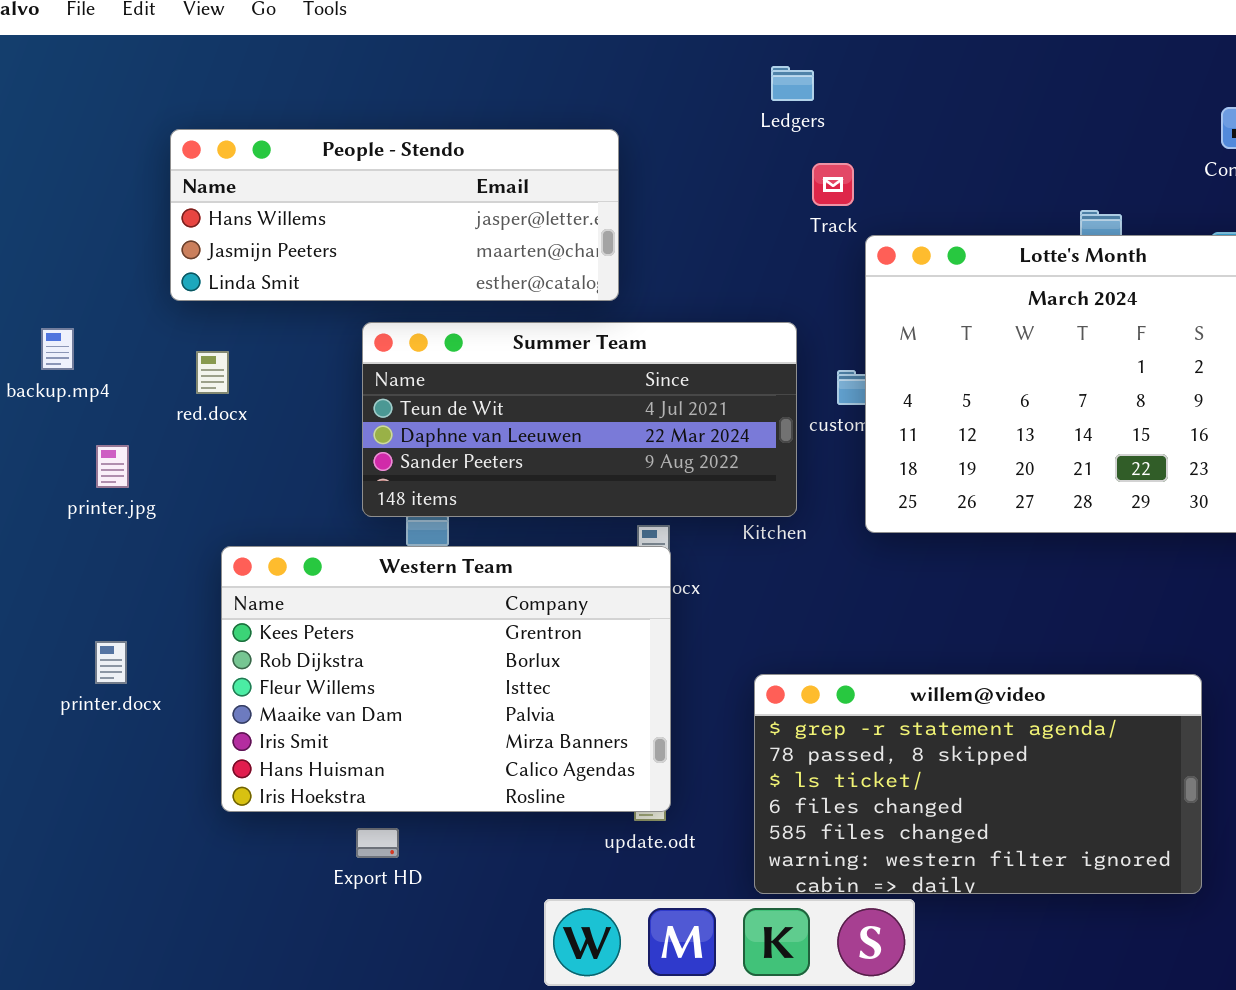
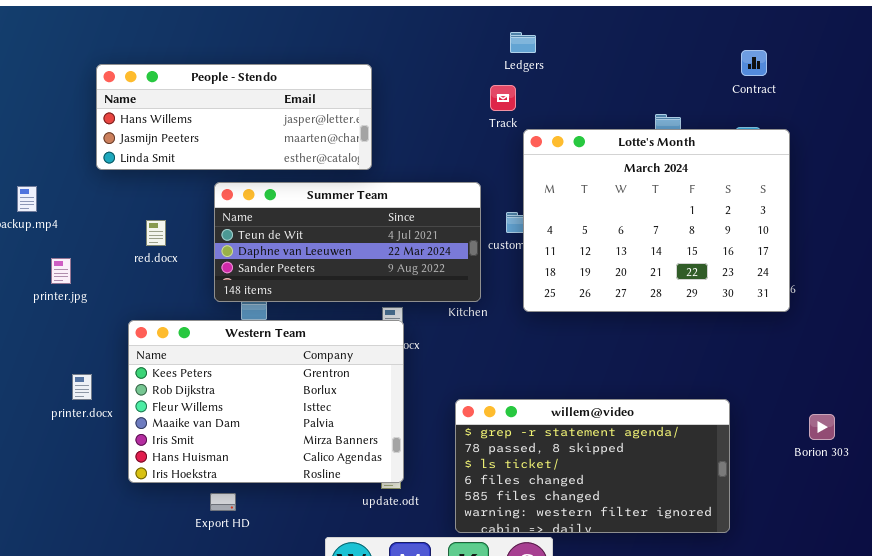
Ledgers: [771,66,814,101] -> [510,32,536,53], moved
red.docx: [196,351,229,394] -> [146,220,166,246], moved
printer.docx: [95,641,127,684] -> [72,374,92,400], moved

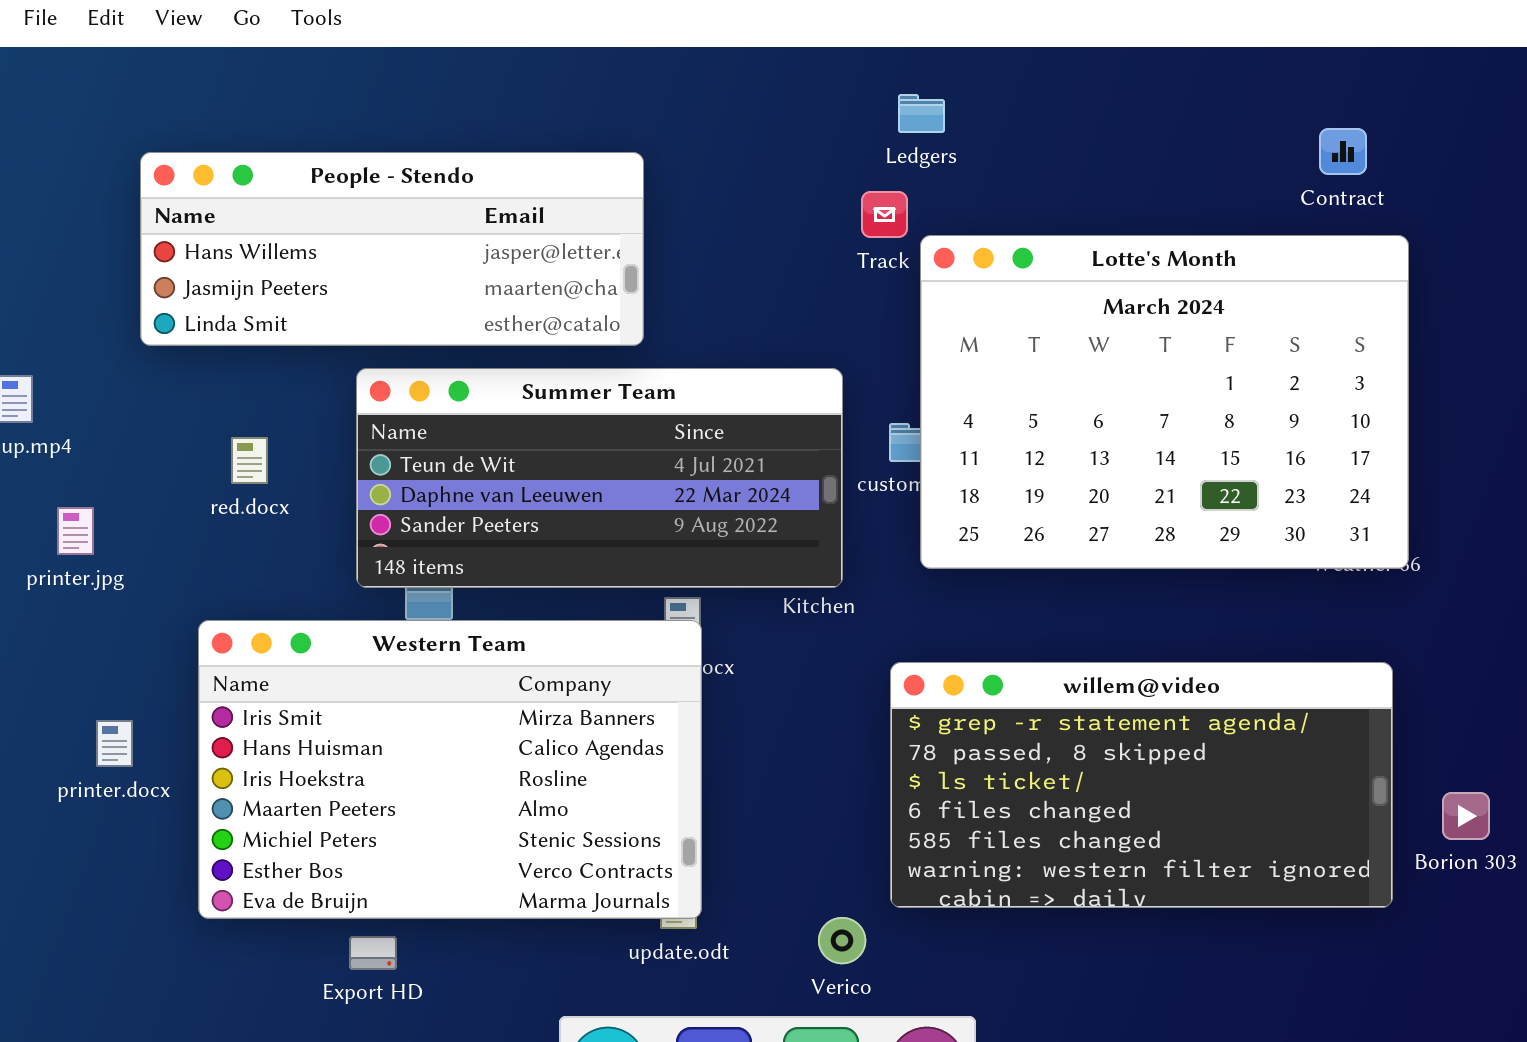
Lotte's Month: [523,129,790,312] -> [920,235,1409,569], moved
Western Team: [128,320,404,483] -> [198,620,702,919], scrolled down 4 rows
willem@video: [455,399,730,533] -> [890,662,1393,908], moved

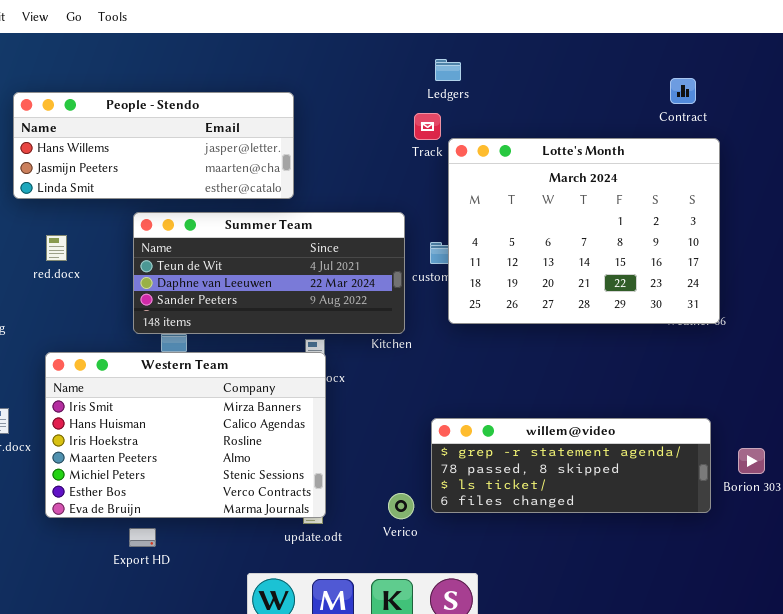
red.docx: [231,437,268,484] -> [46,235,67,261], moved
willem@video: [890,662,1393,908] -> [431,418,711,513], resized
Verico: [818,917,866,964] -> [388,493,414,519], moved

